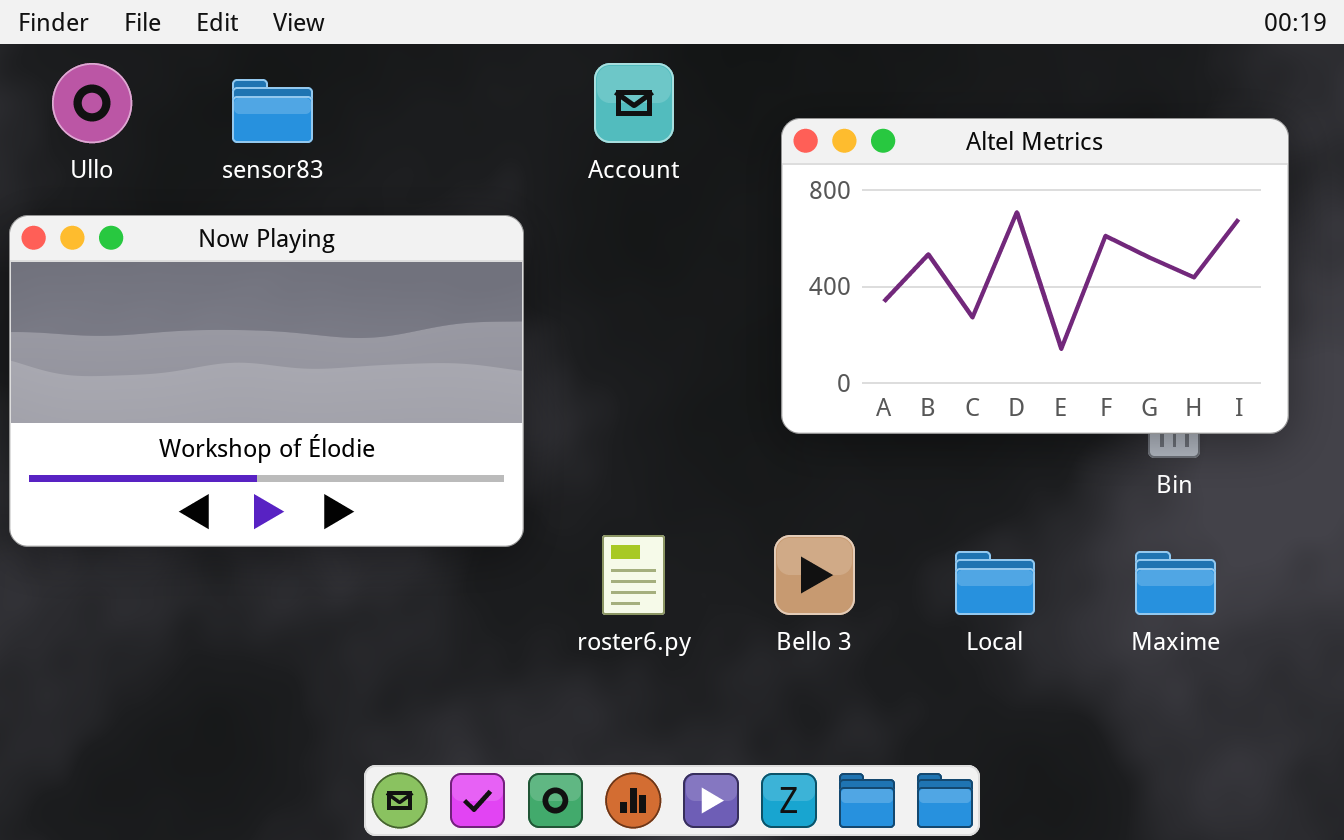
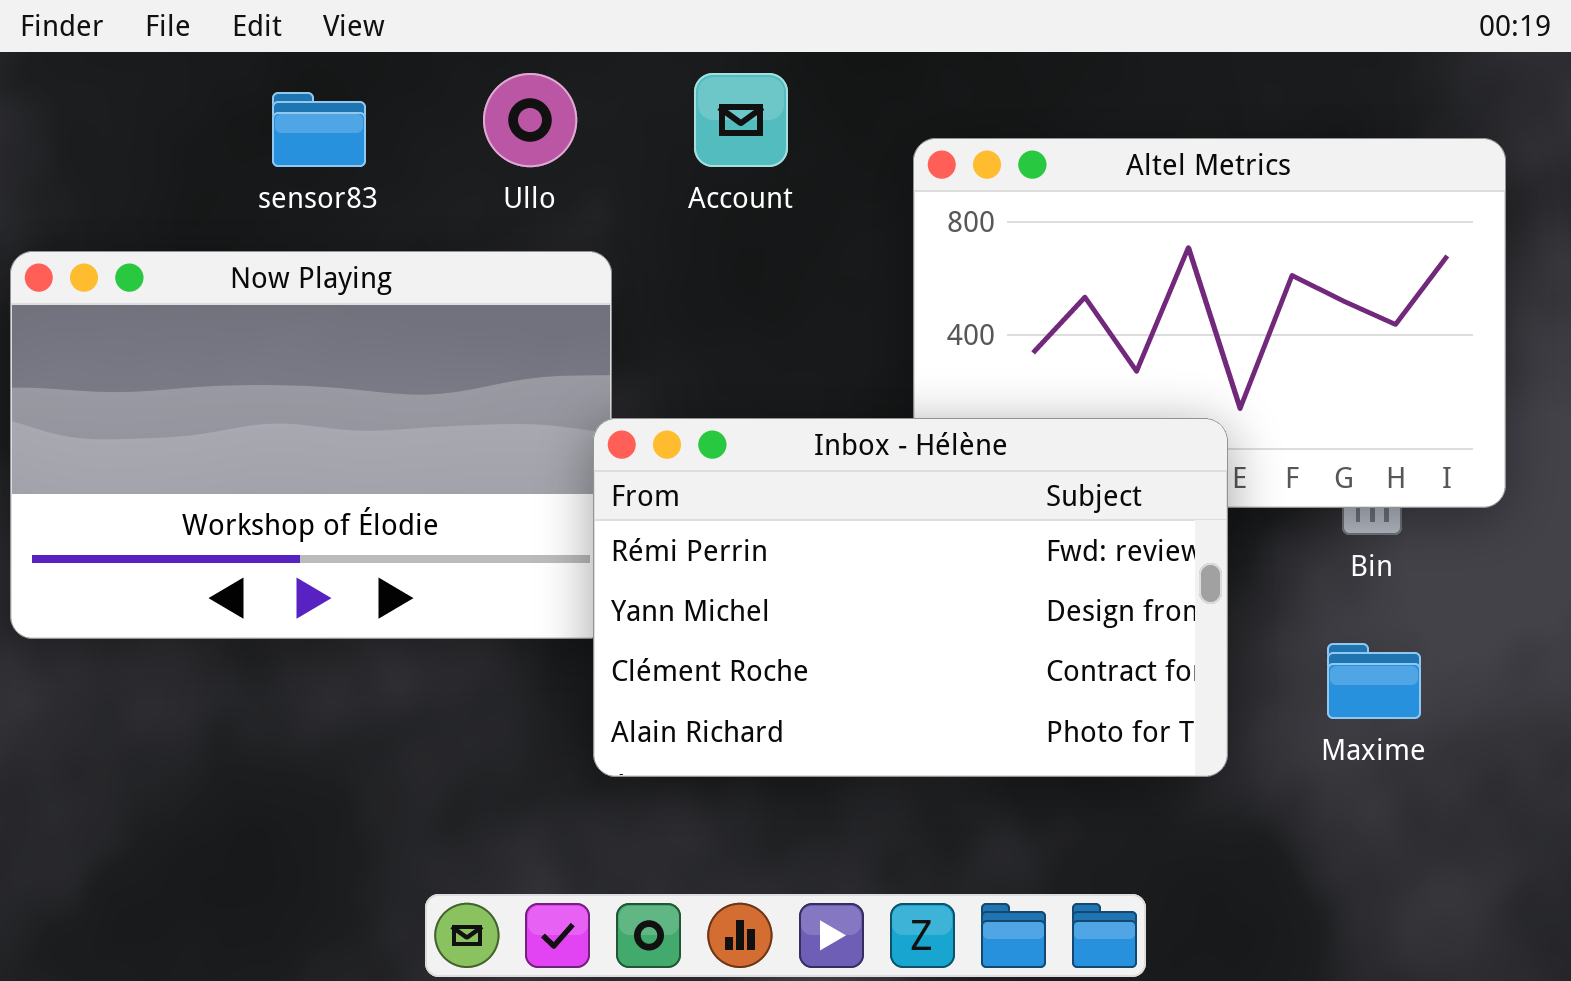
Ullo: [52,63,132,143] -> [483,73,577,167], moved
Inbox - Hélène: none -> [593,418,1228,777], opened

